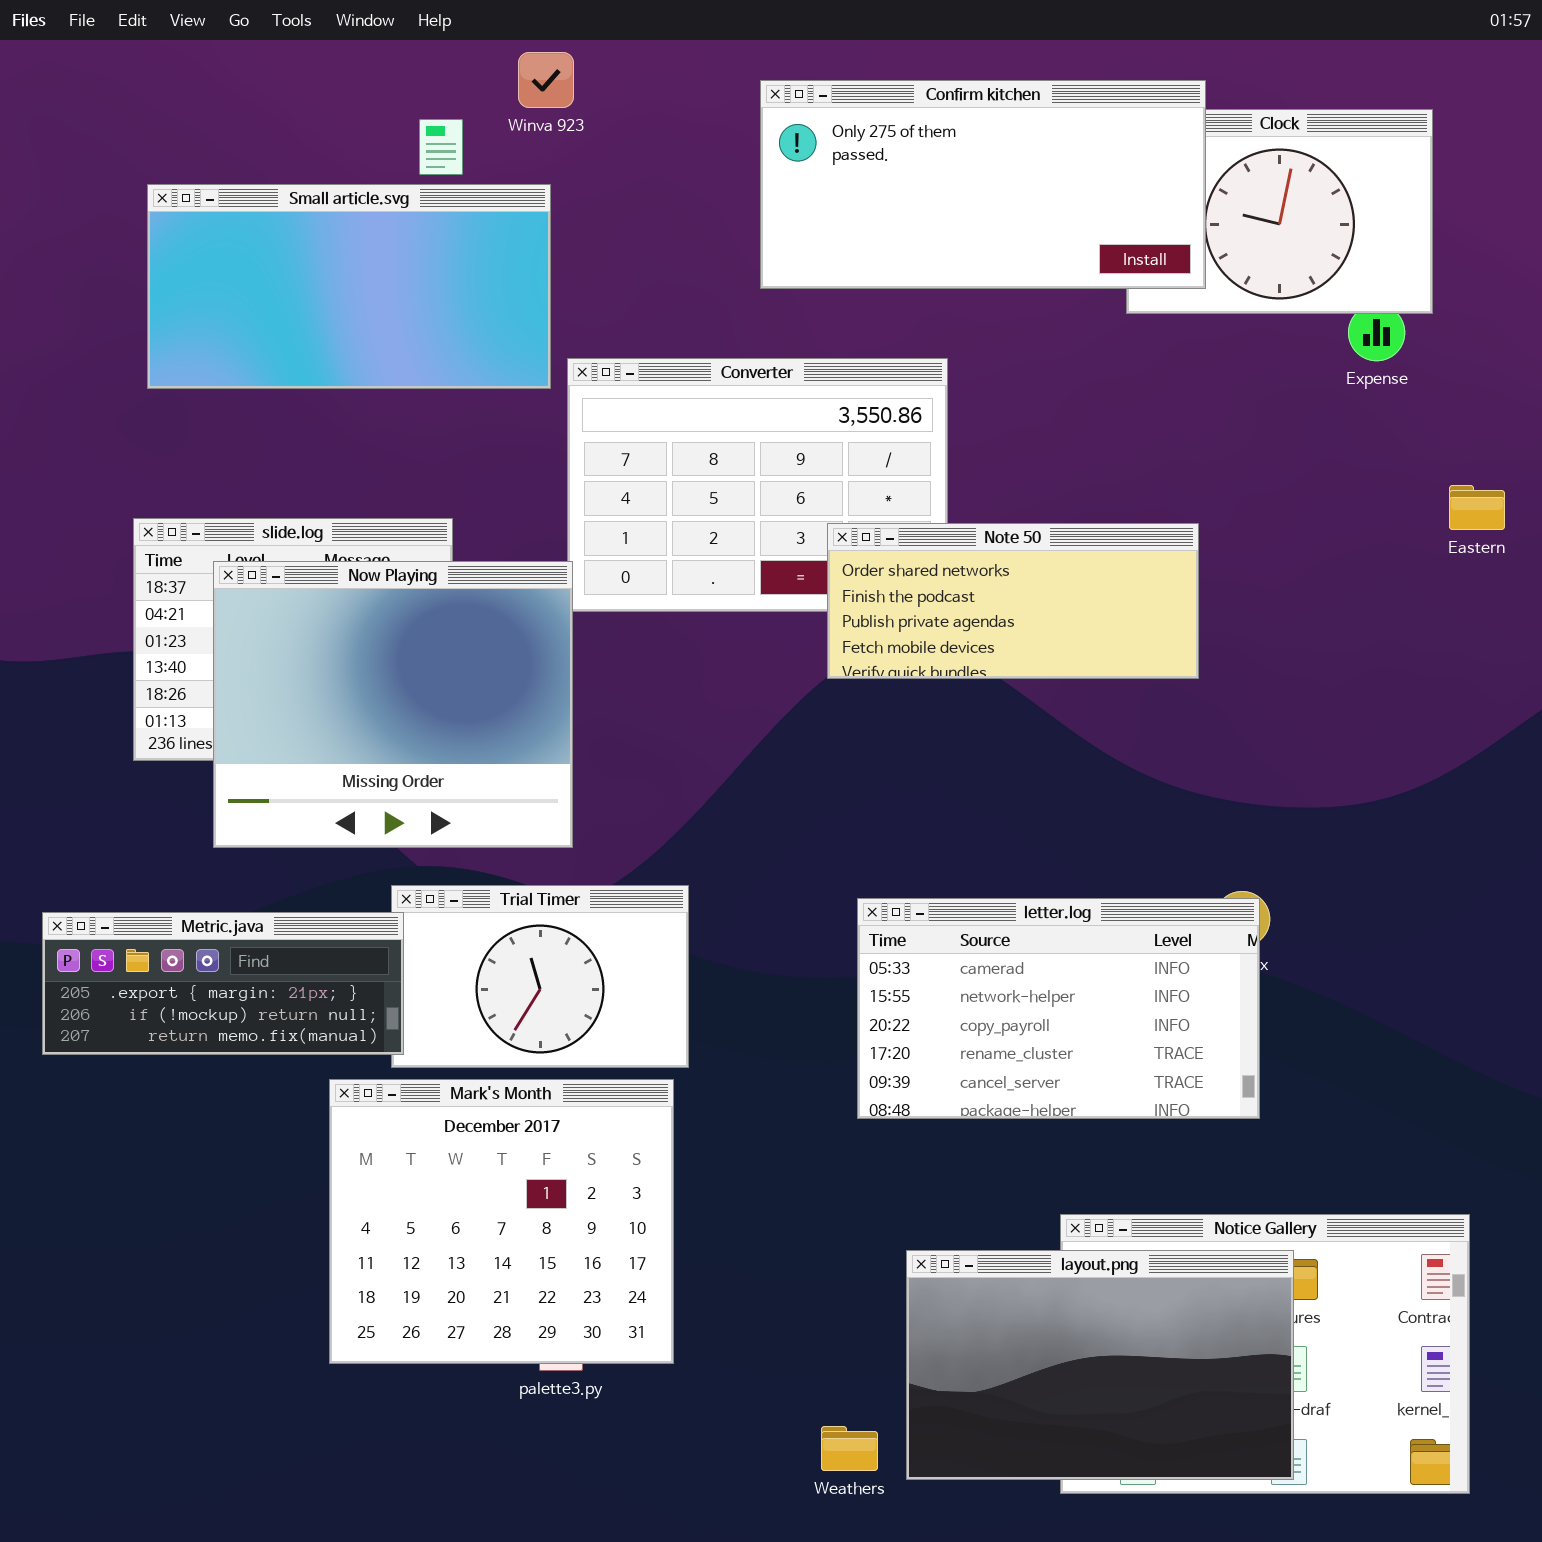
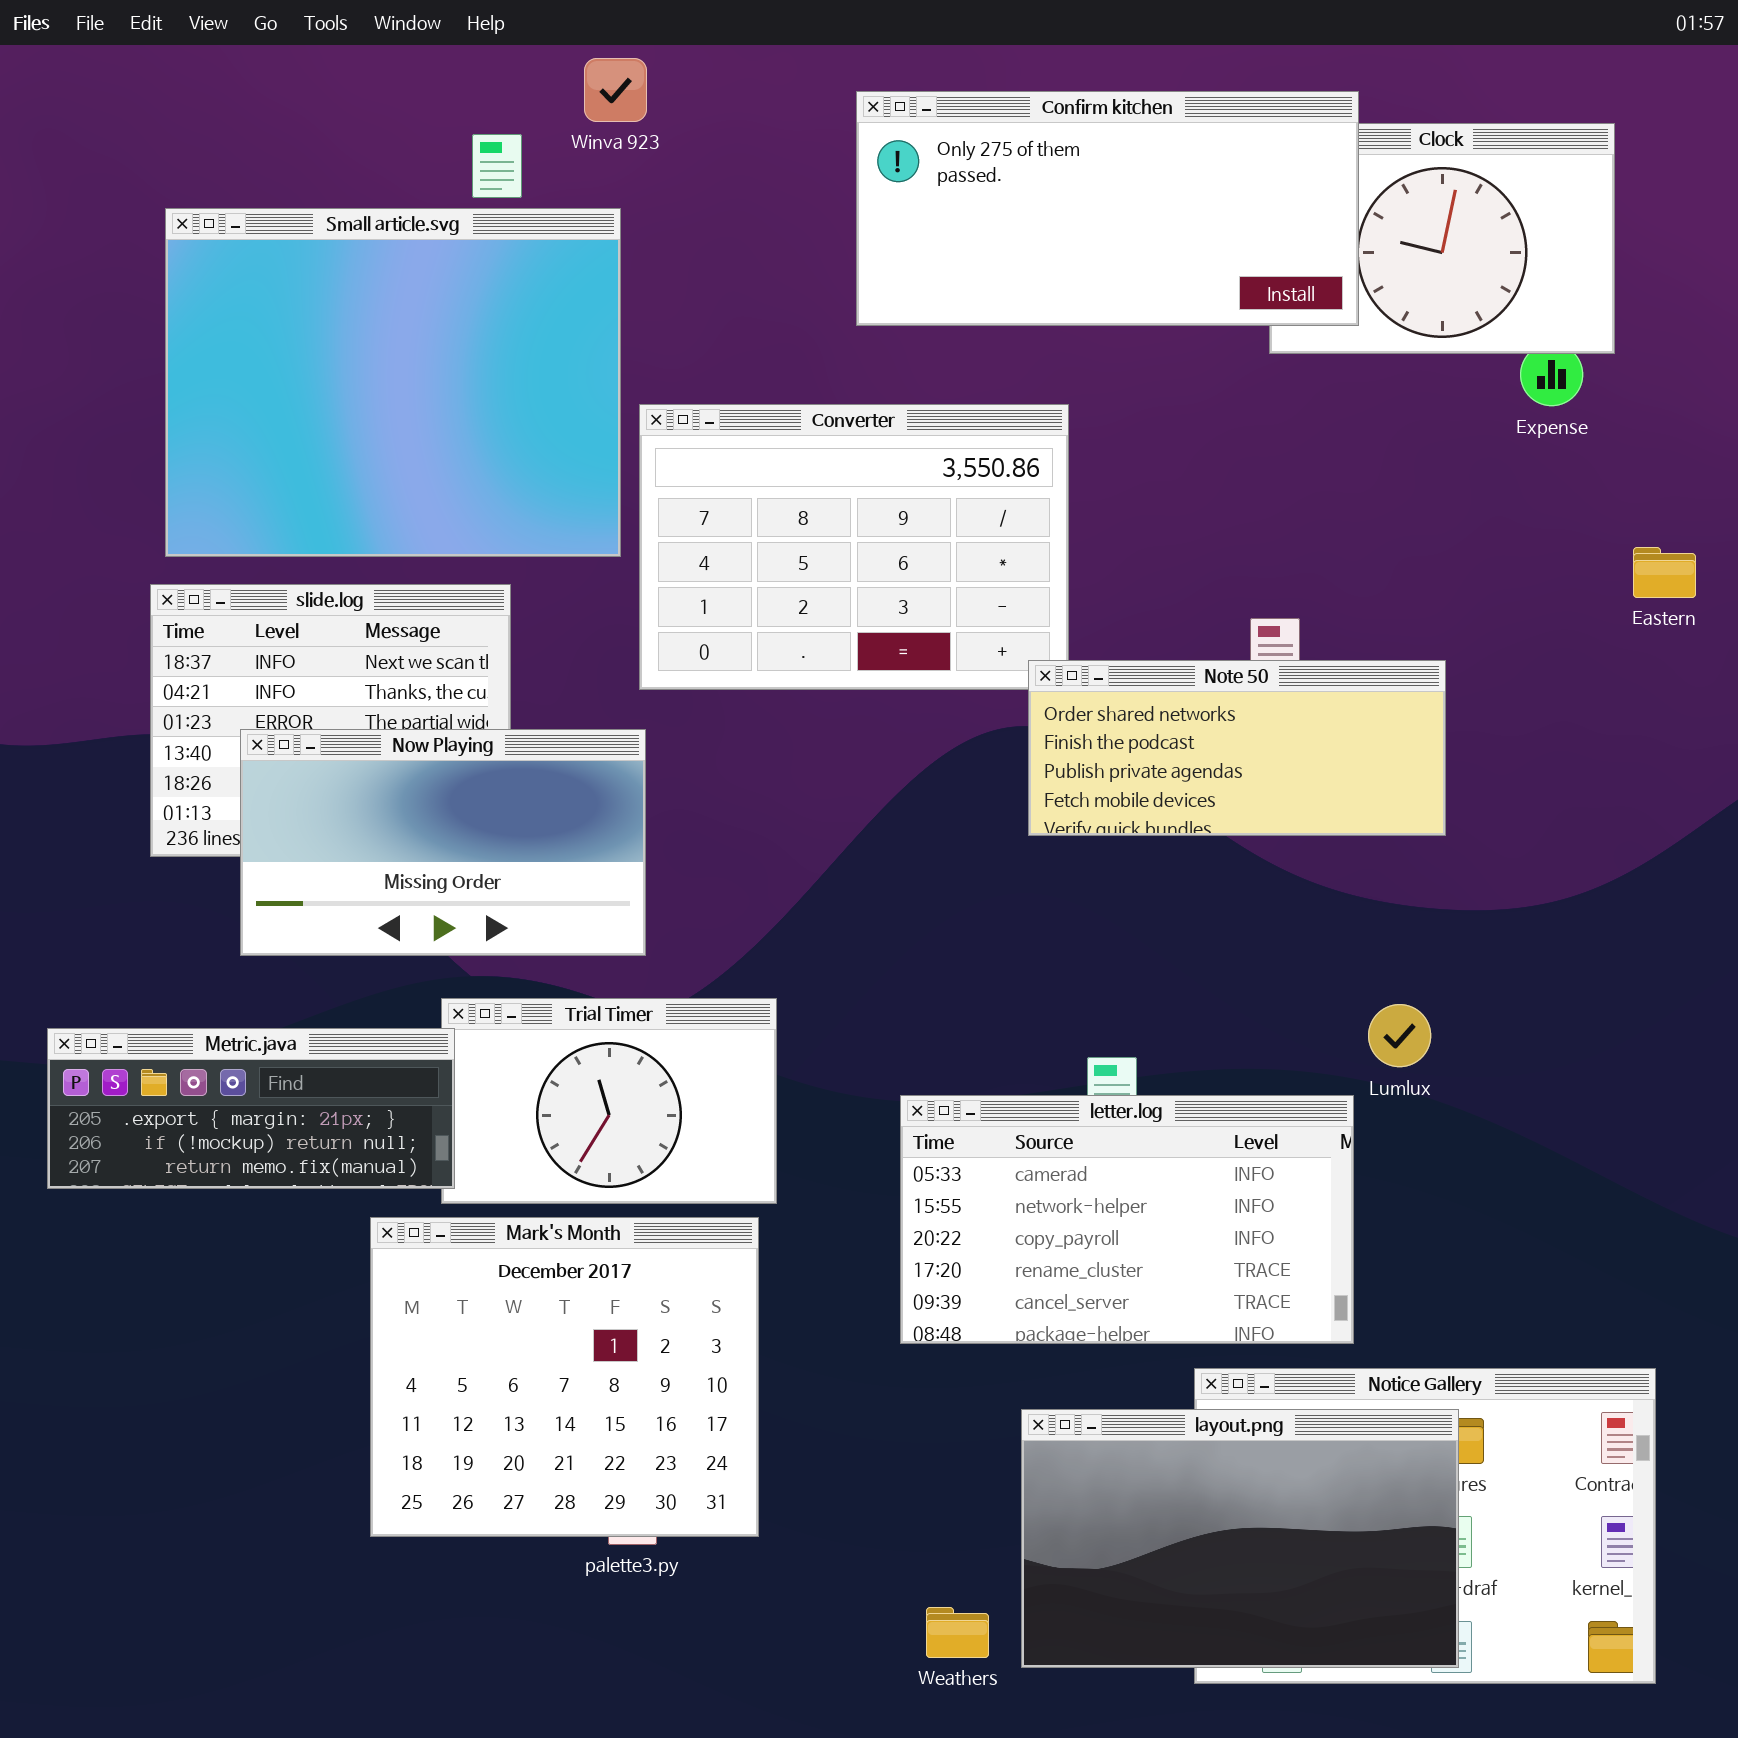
Small article.svg: [147,184,551,389] -> [165,208,621,557], resized
Note 50: [827,523,1199,679] -> [1028,660,1446,836], moved
Now Playing: [213,561,573,848] -> [240,729,646,956], resized
letter.log: [857,898,1260,1119] -> [900,1095,1354,1344], moved

